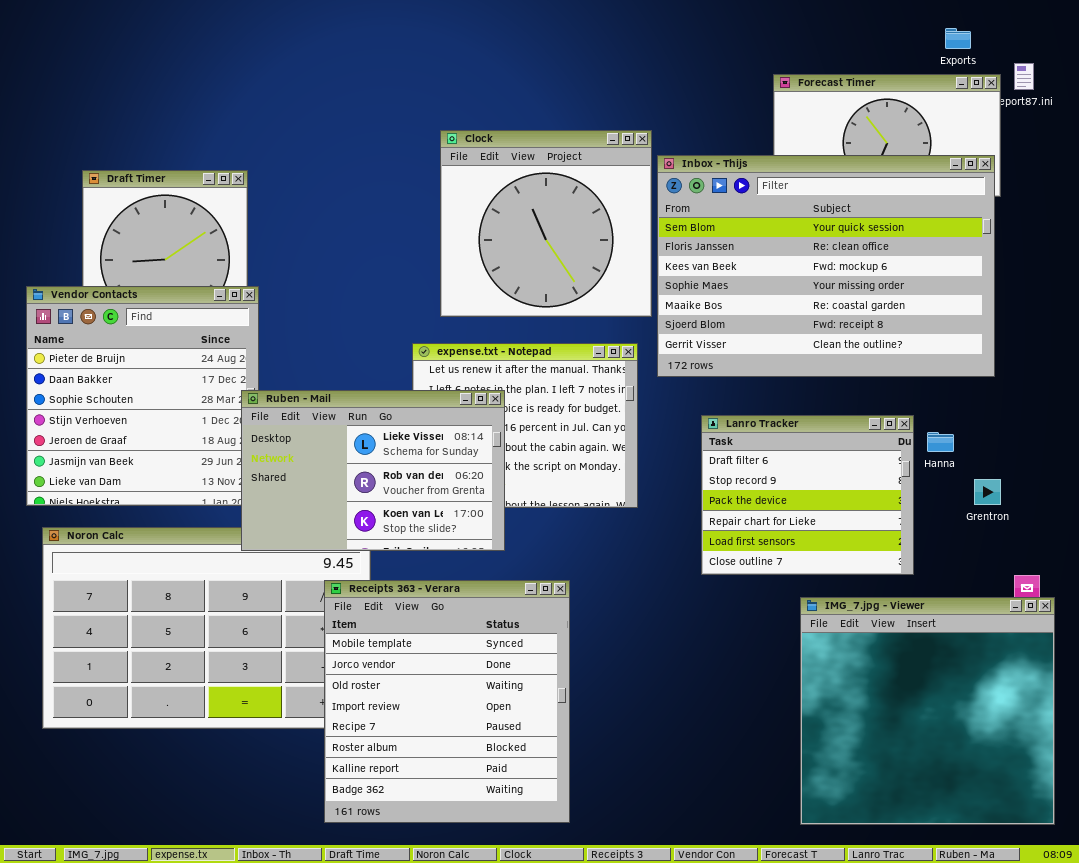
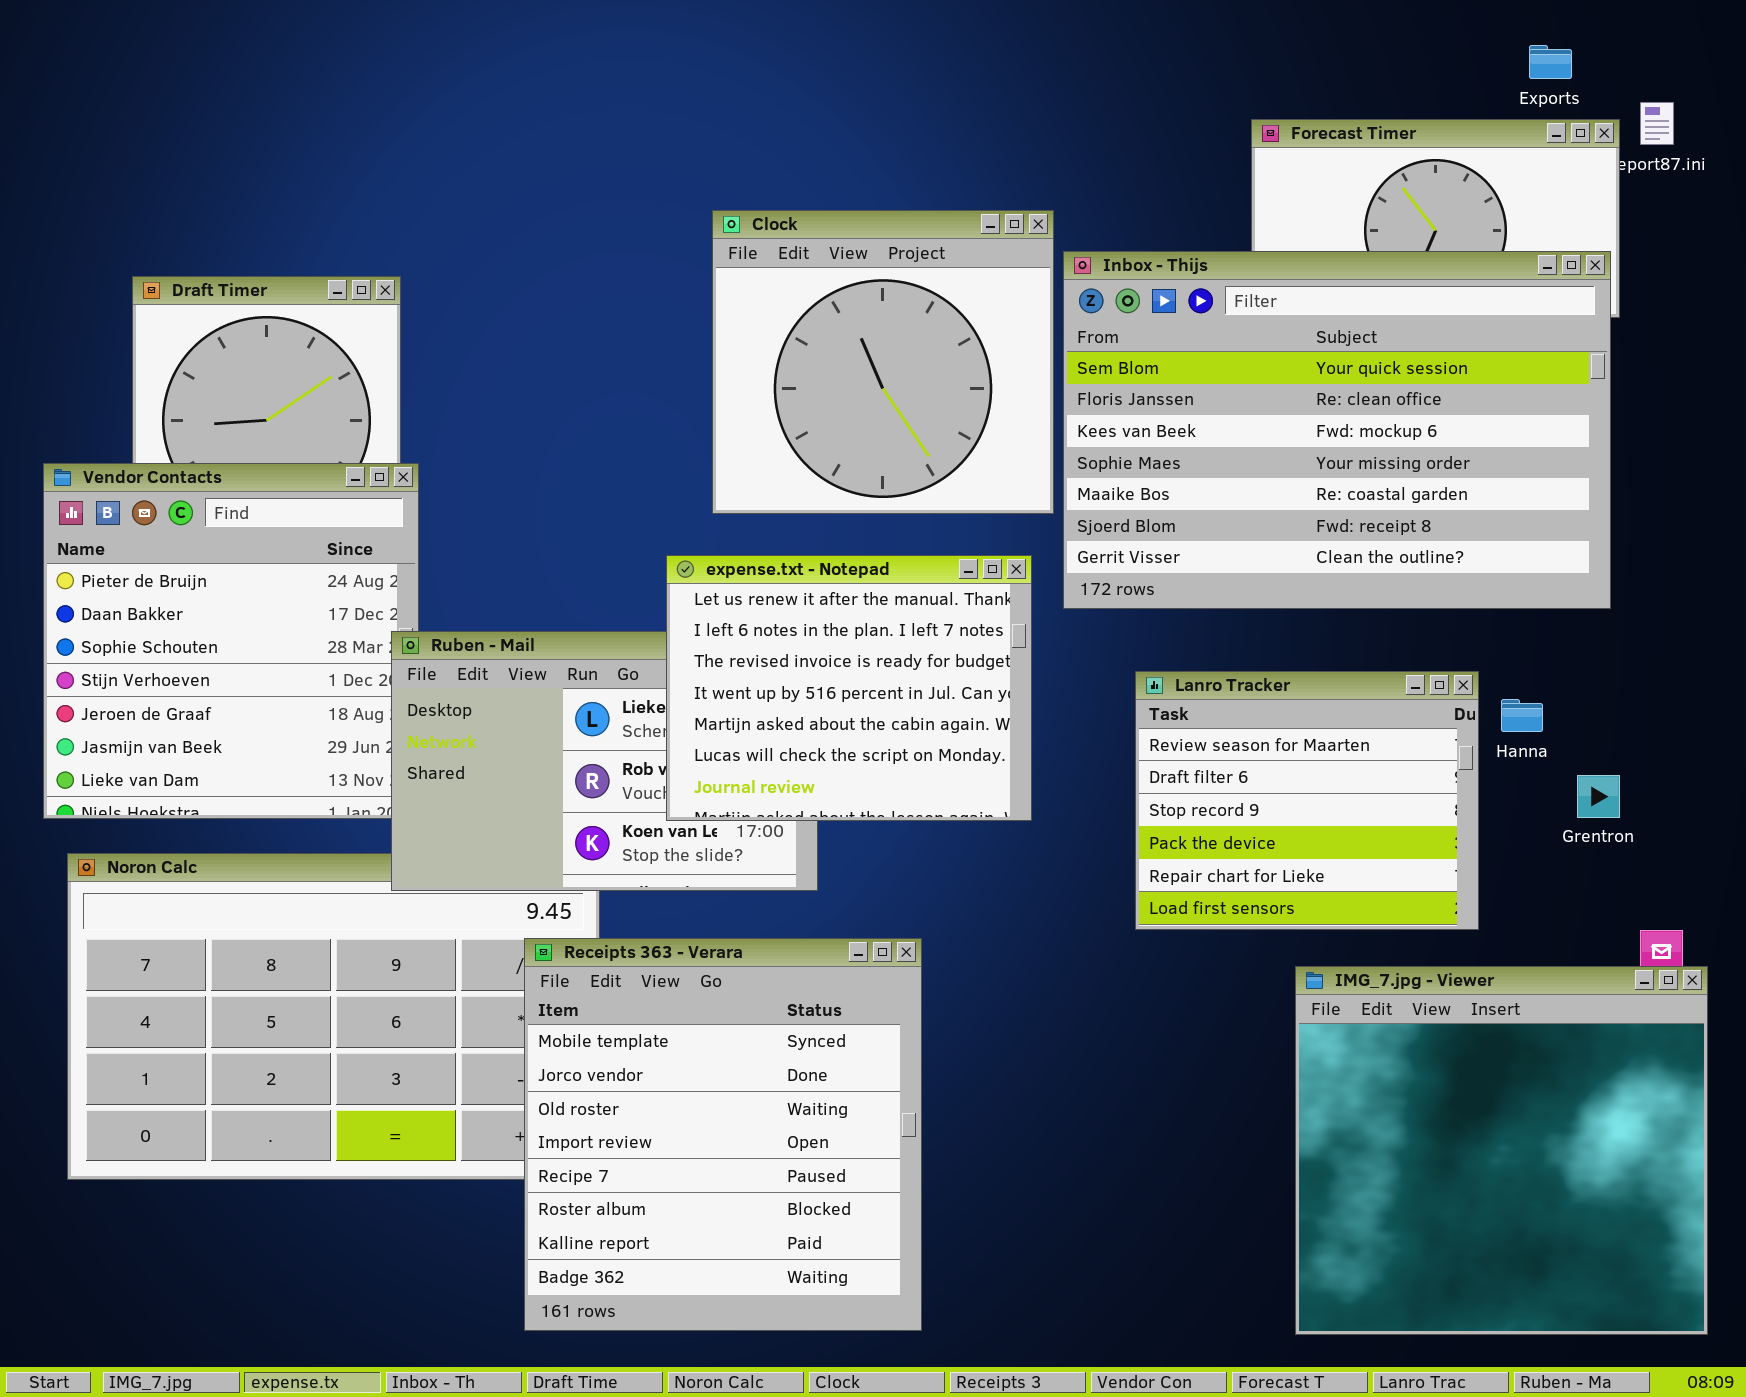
expense.txt - Notepad: [412,343,638,508] -> [666,555,1032,821], raised
Lanro Tracker: [701,415,914,575] -> [1135,671,1479,930], scrolled up 1 row

